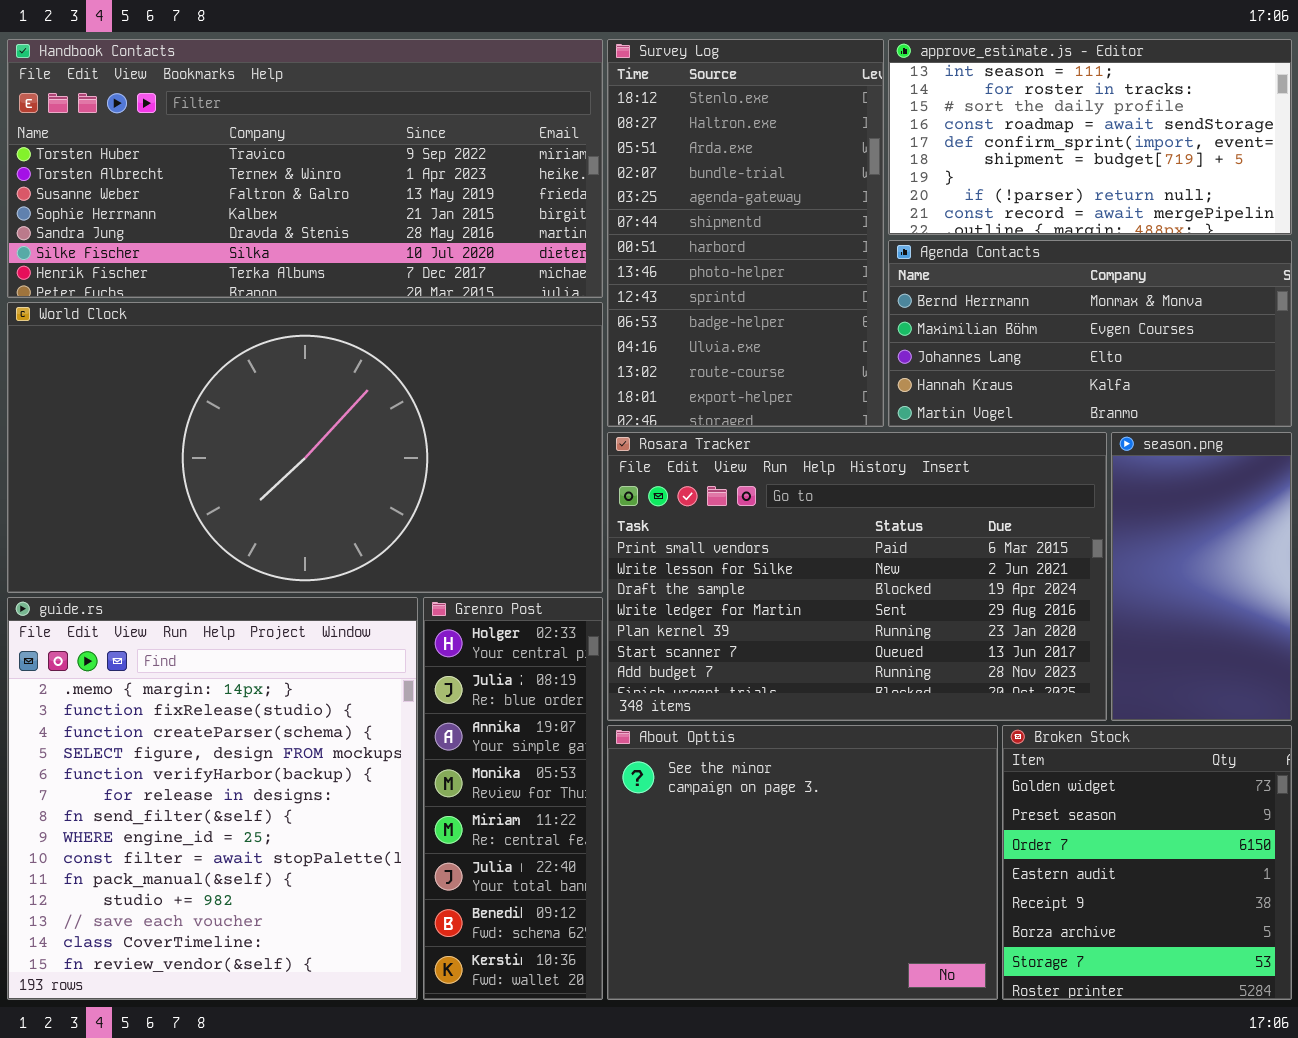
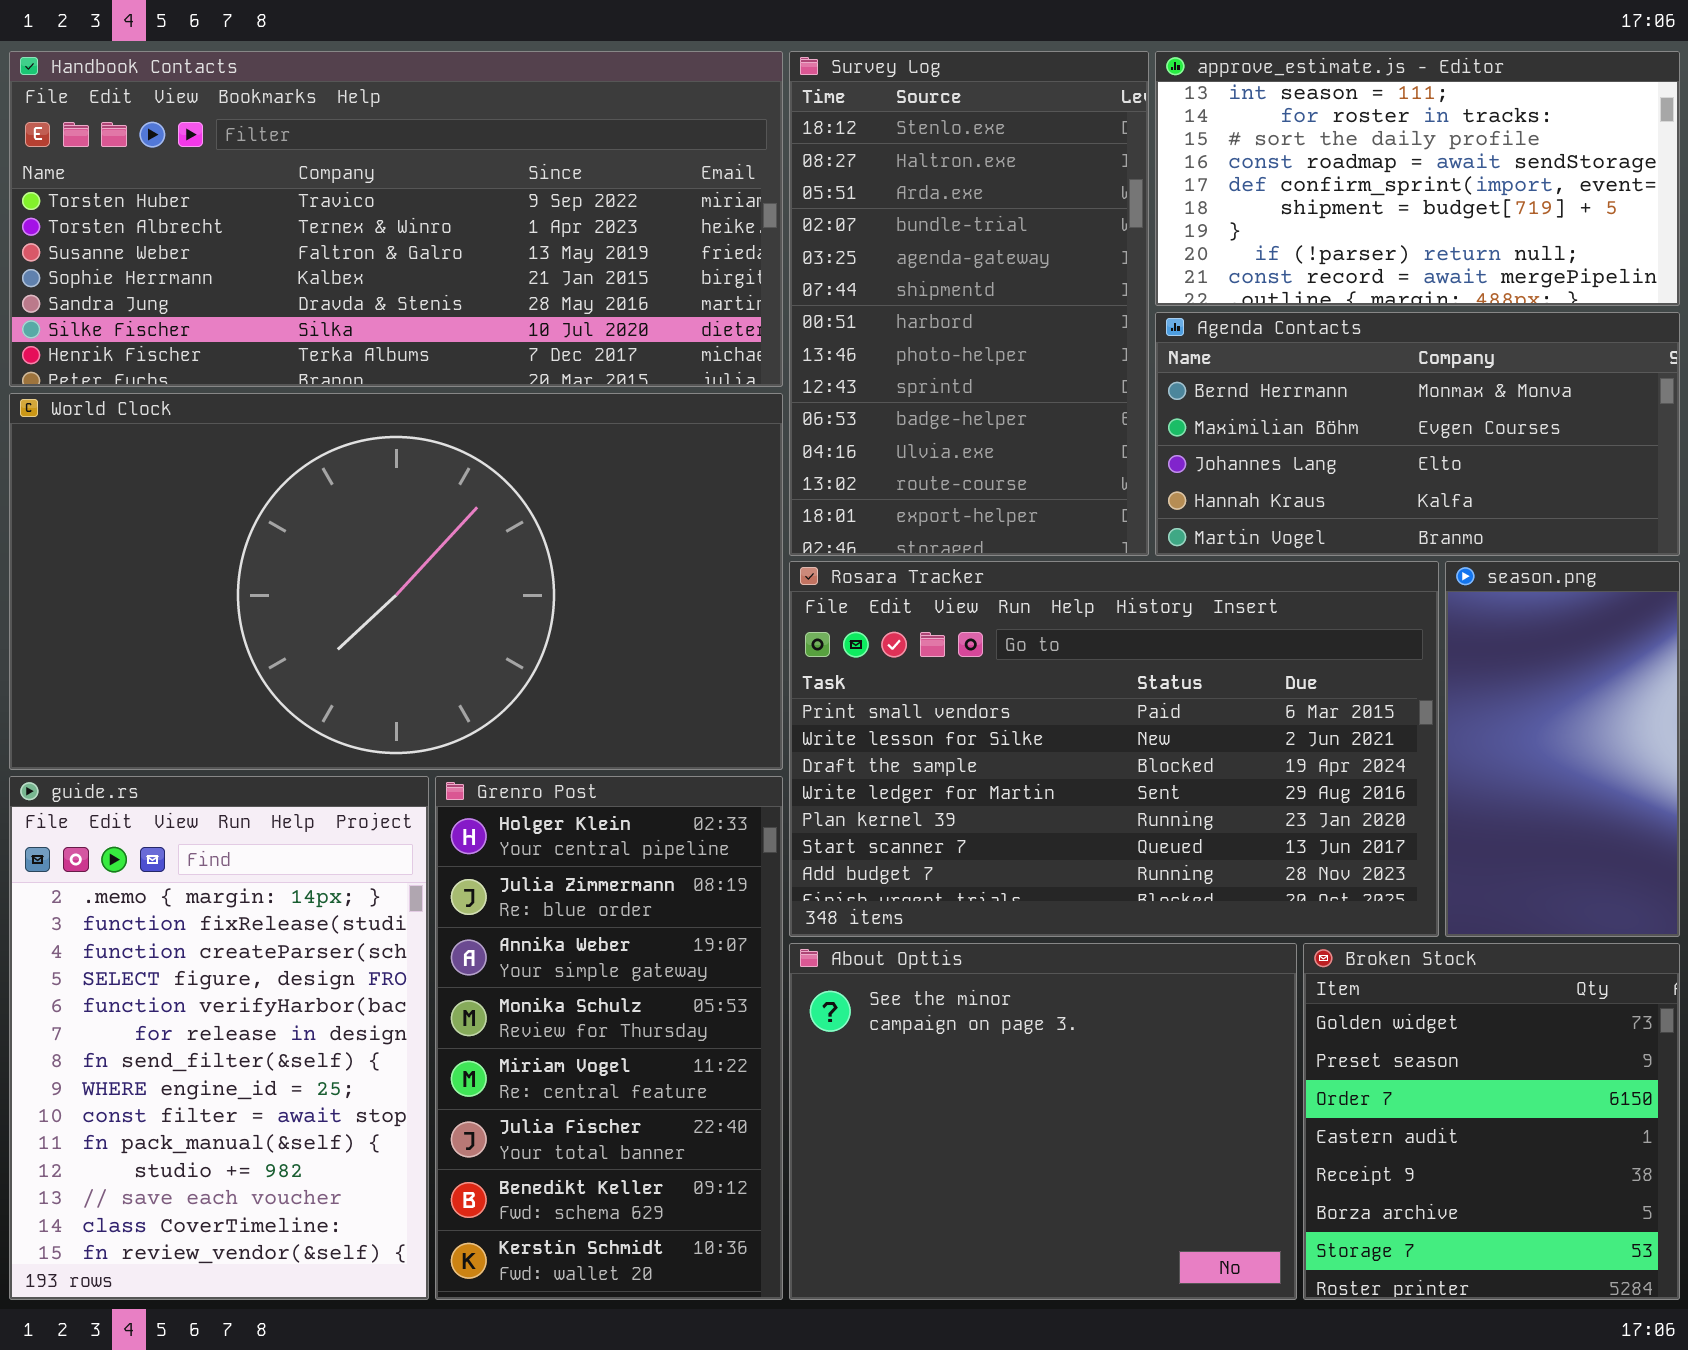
guide.rs: [7,597,418,1000] -> [9,776,429,1300], resized
Grenro Post: [423,597,603,1000] -> [435,776,783,1300], resized

